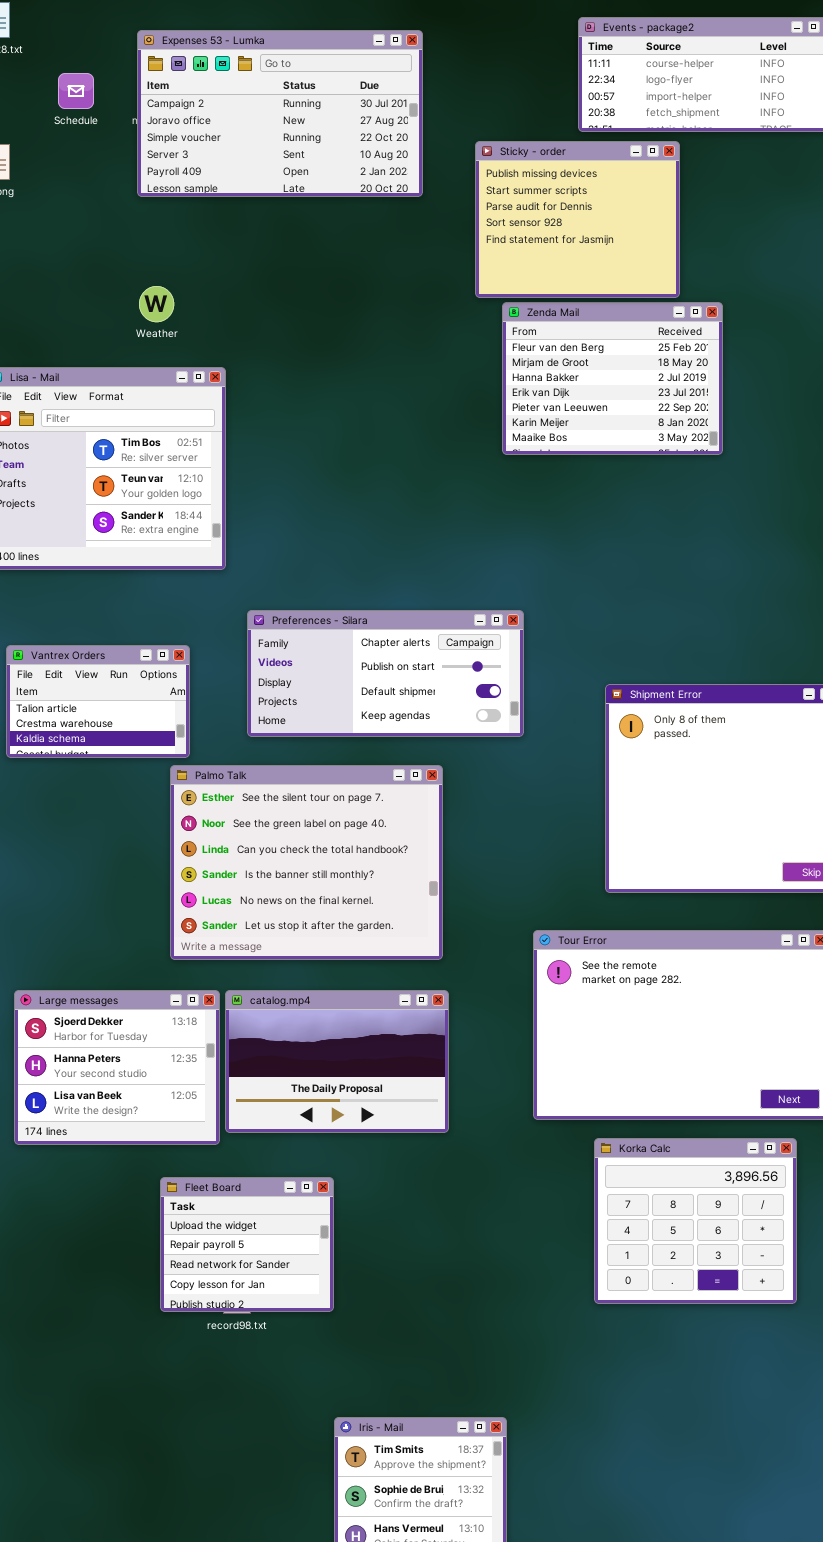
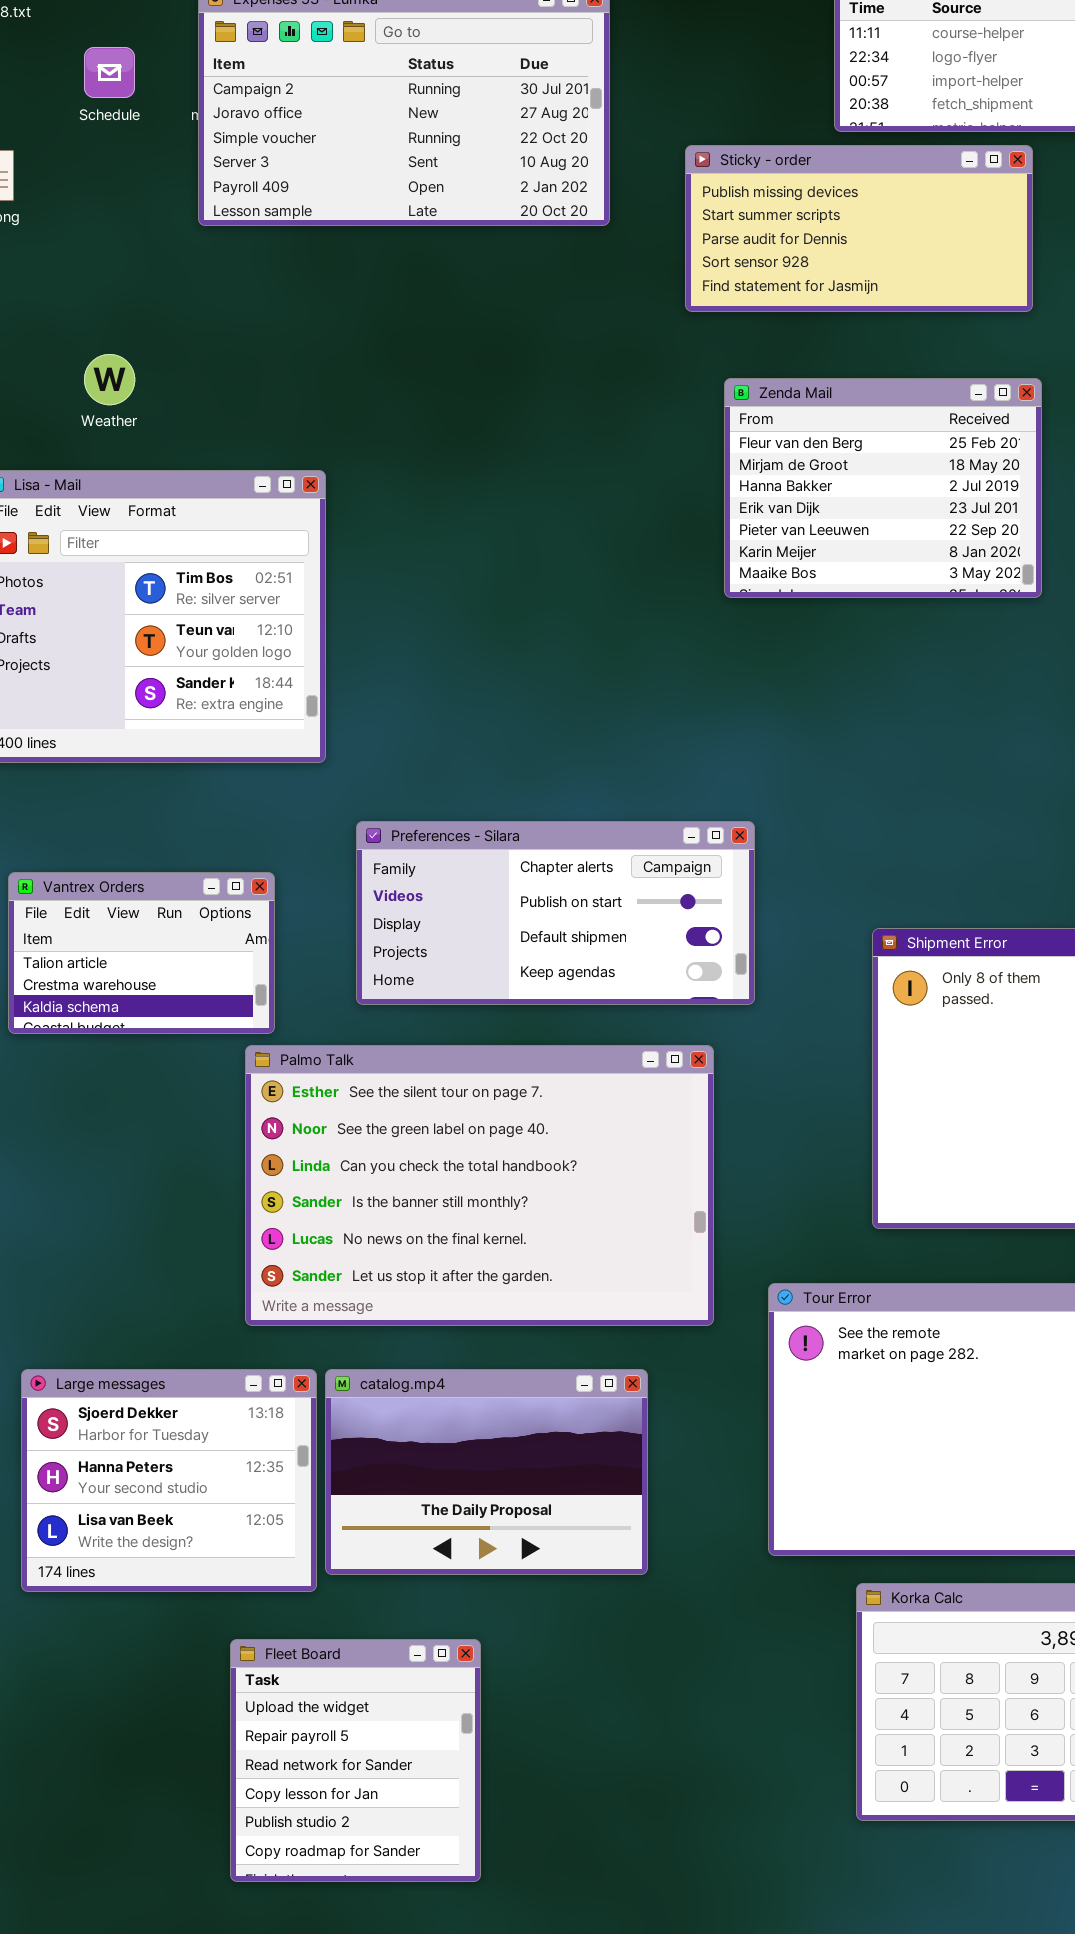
Sticky - order: [475,141,680,298] -> [685,145,1033,312], resized
Weather: [139,286,174,322] -> [84,354,135,405], moved
Palmo Talk: [170,765,443,960] -> [245,1045,714,1326], resized
Fleet Board: [160,1177,334,1312] -> [230,1639,481,1882], resized

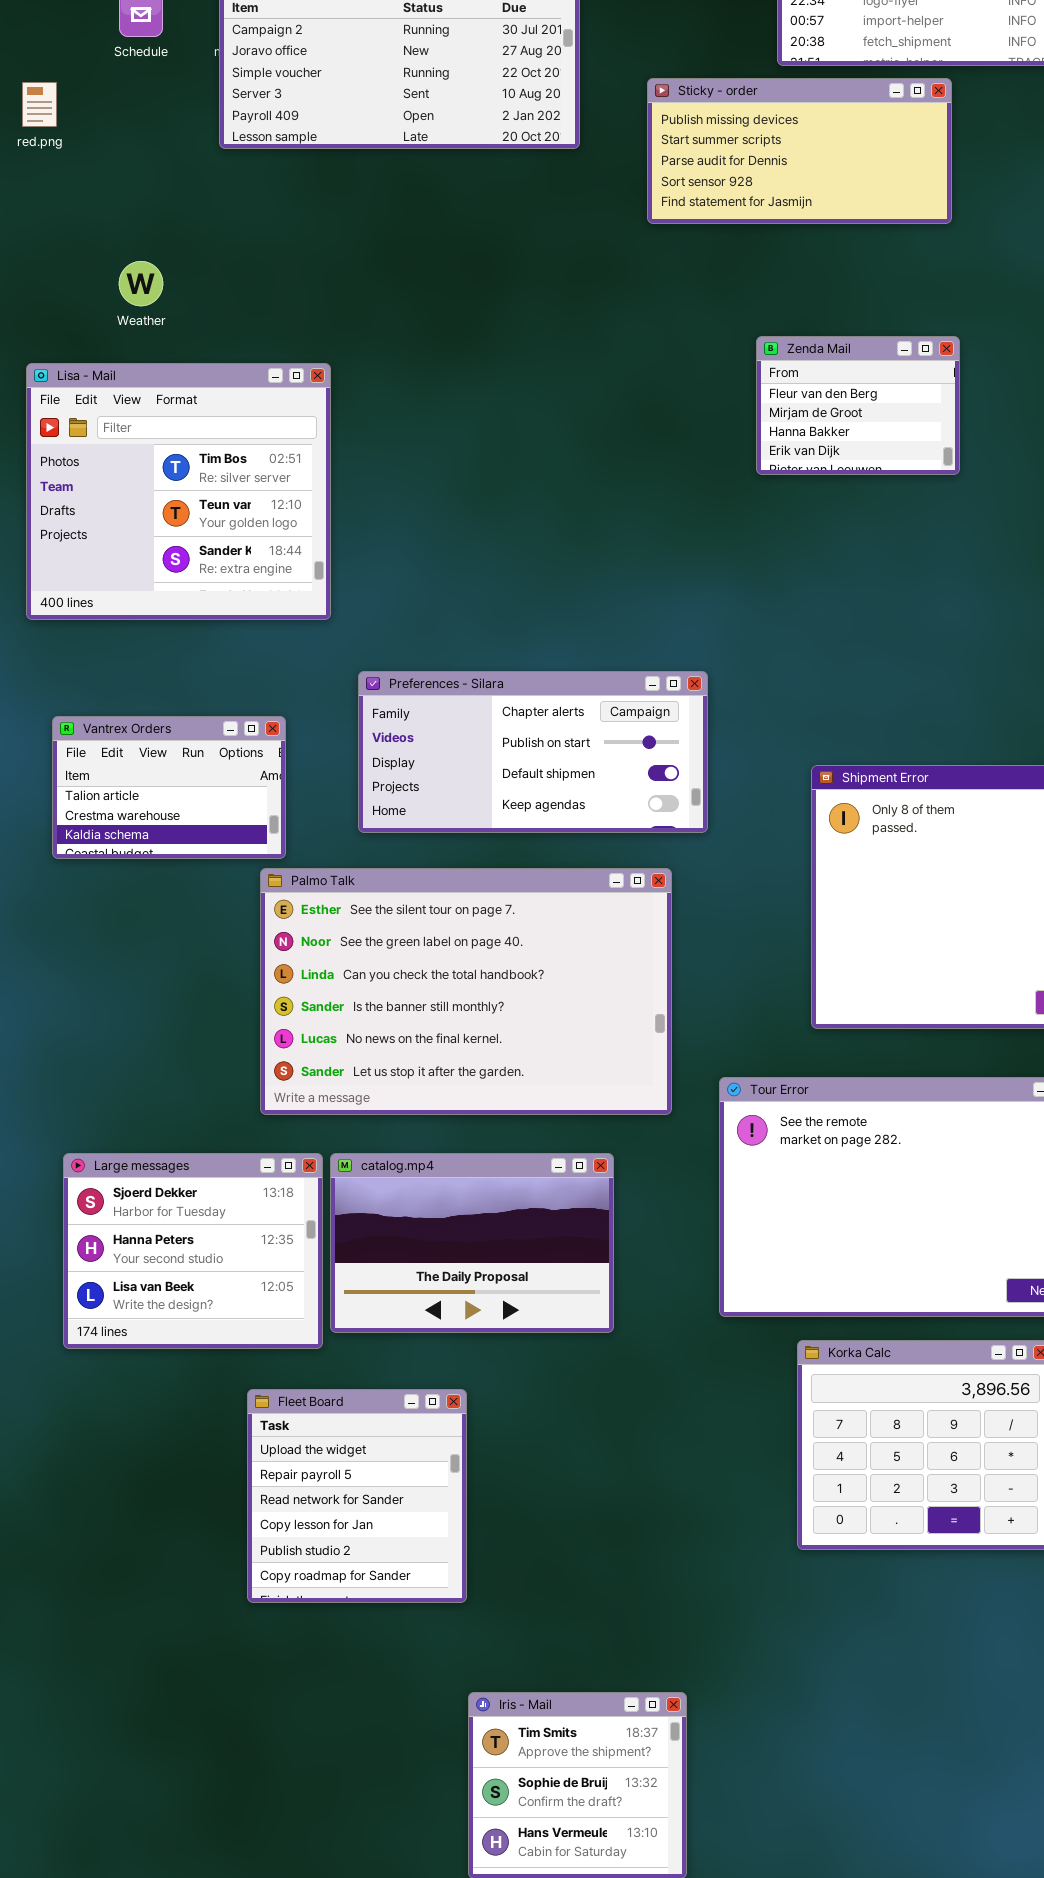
Zenda Mail: [724,378,1042,598] -> [756,336,960,475], resized

